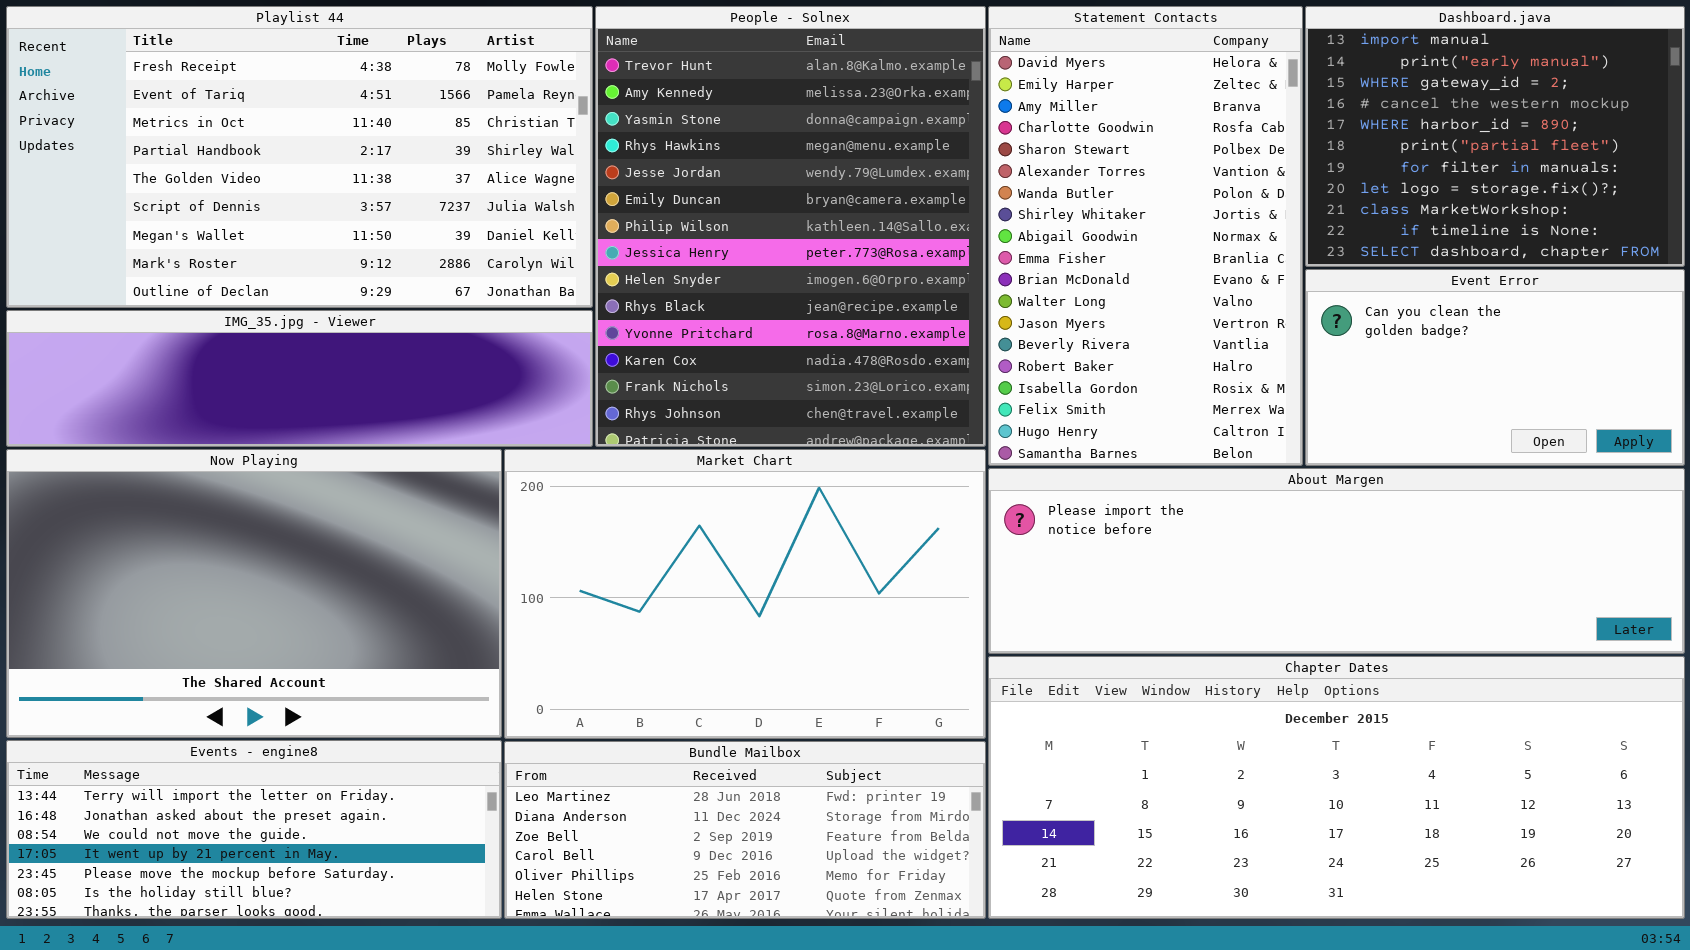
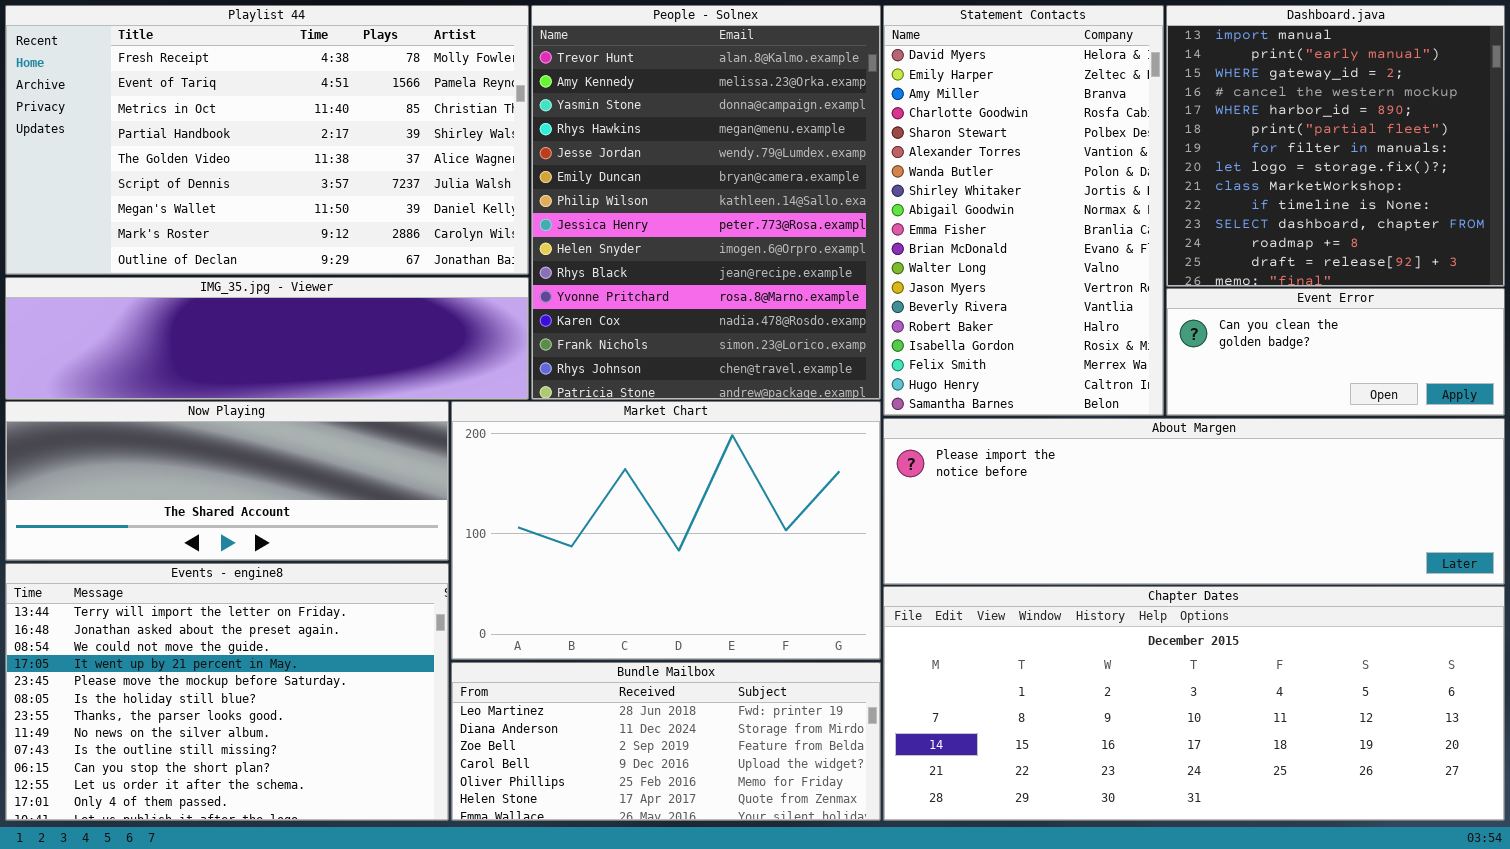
Dashboard.java: [1305,6,1685,267] -> [1166,5,1505,287], resized
Event Error: [1305,269,1685,466] -> [1166,288,1505,416], resized
Now Playing: [6,449,502,738] -> [5,401,449,561], resized
Events - engine8: [6,740,502,919] -> [5,563,449,821], resized

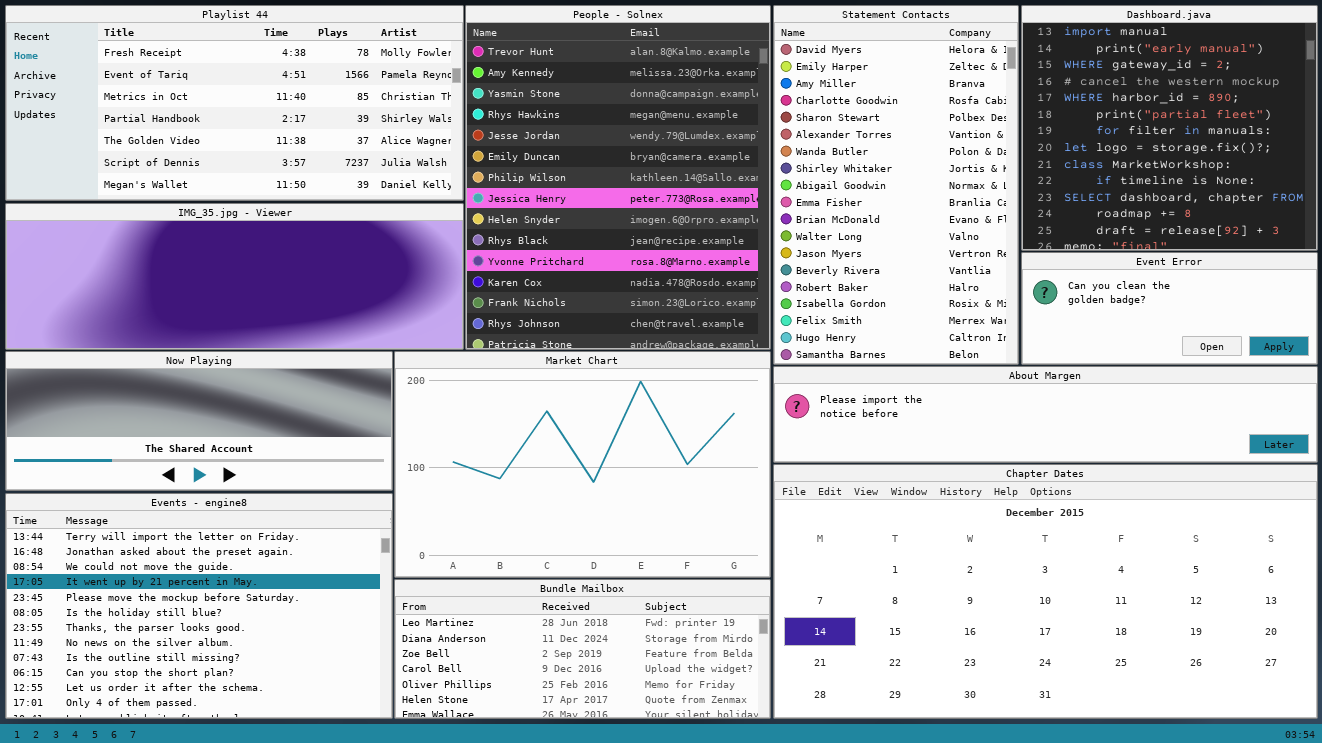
Playlist 44: [5,5,529,275] -> [5,5,464,201], resized
IMG_35.jpg - Viewer: [5,277,529,400] -> [5,203,464,350], resized
About Margen: [883,418,1505,585] -> [773,366,1318,463], resized
Chapter Dates: [883,586,1505,821] -> [773,464,1318,719], resized

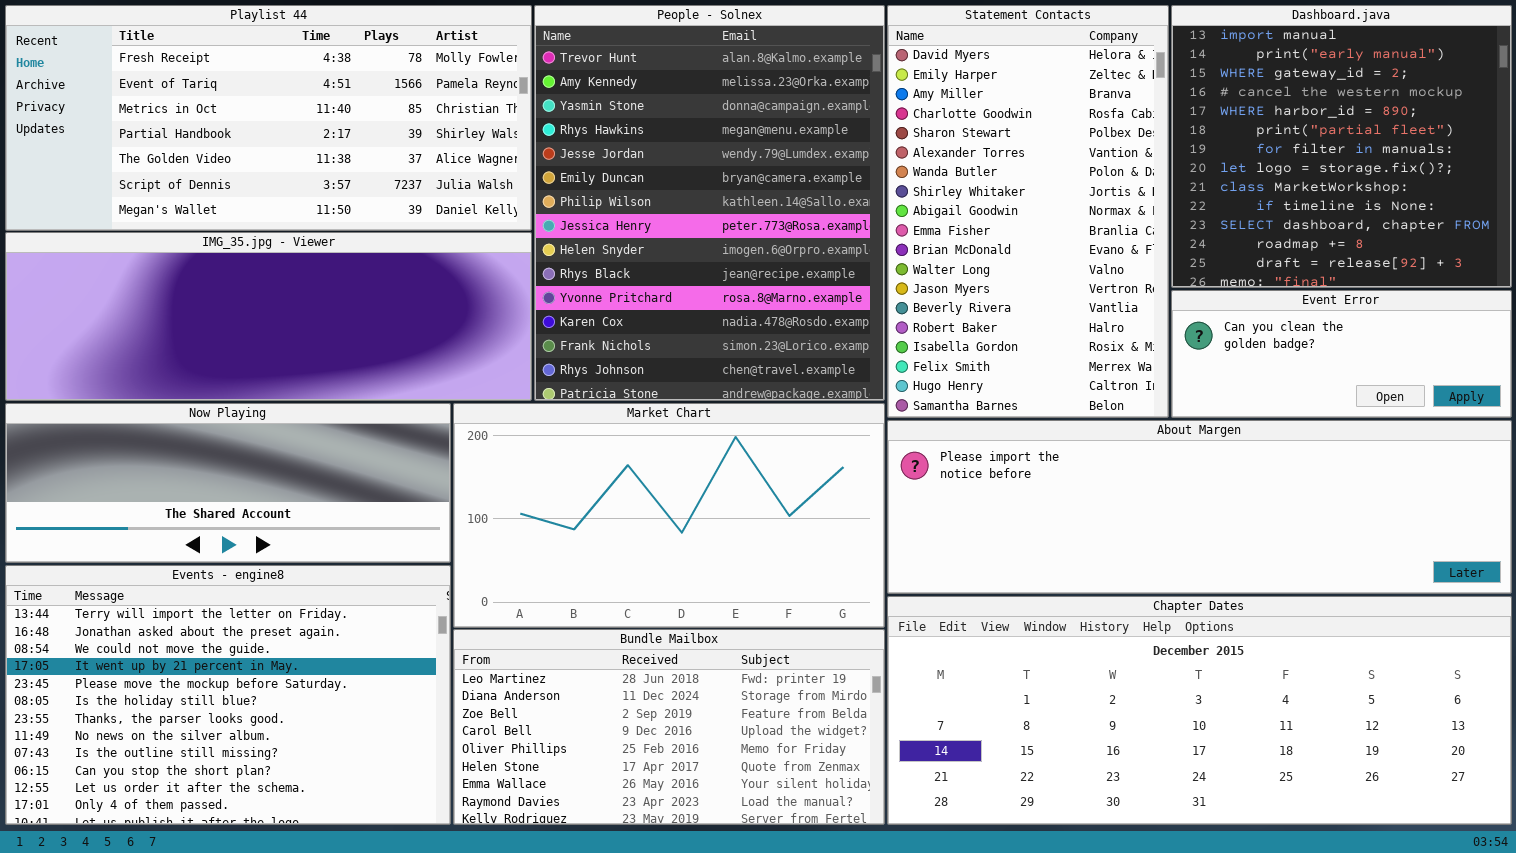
Market Chart: [394,351,771,578] -> [453,403,885,628], resized
About Margen: [773,366,1318,463] -> [887,420,1512,594], resized
Chapter Dates: [773,464,1318,719] -> [887,596,1512,825], resized
Bundle Mailbox: [394,579,771,719] -> [453,629,885,825], resized

